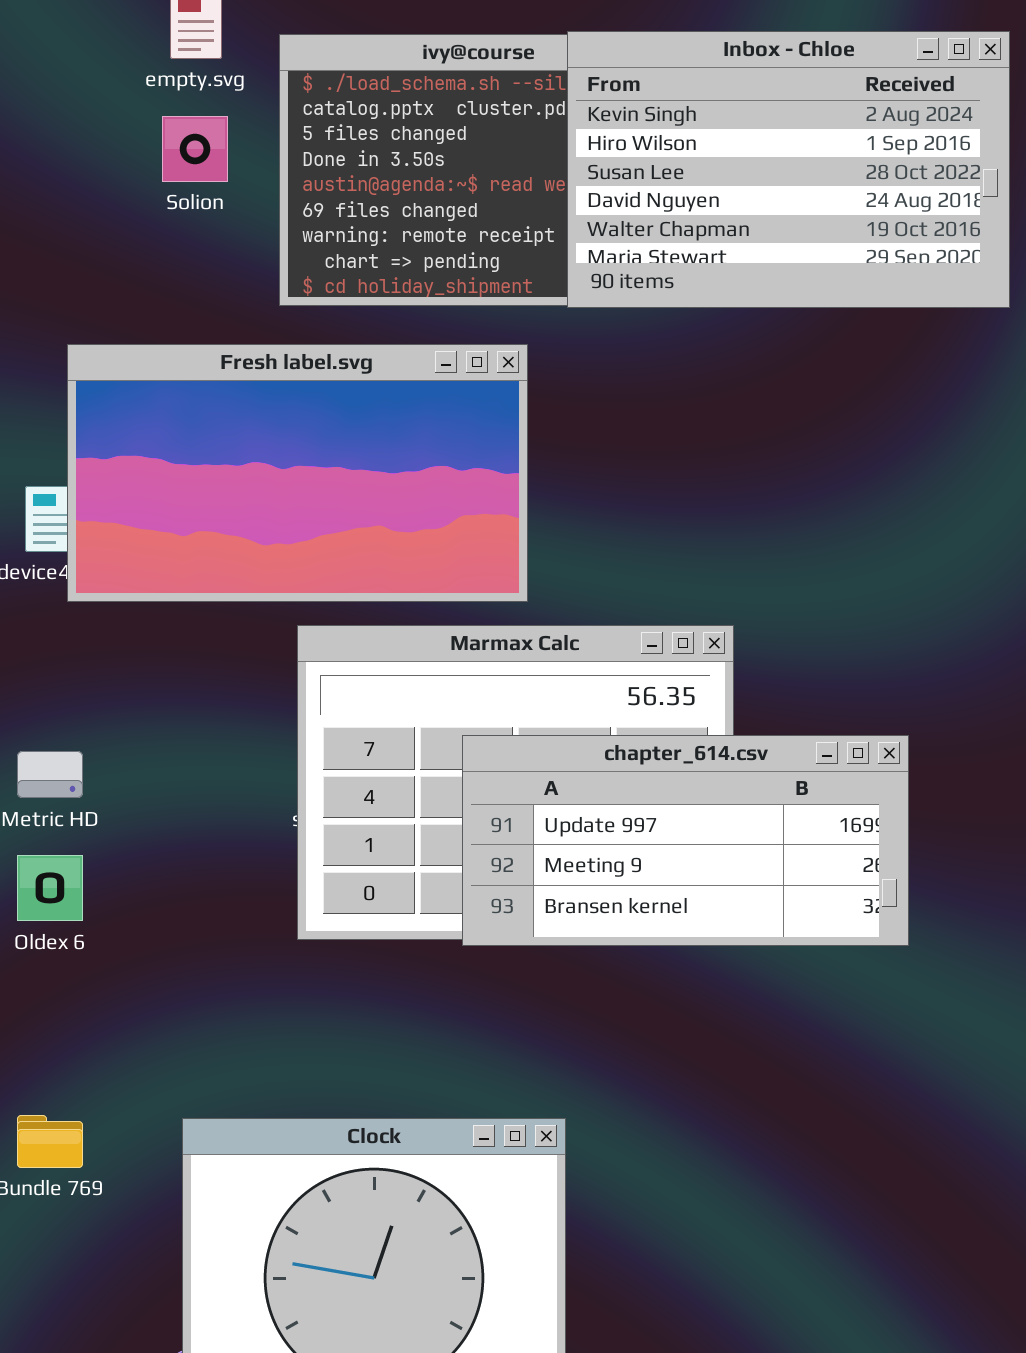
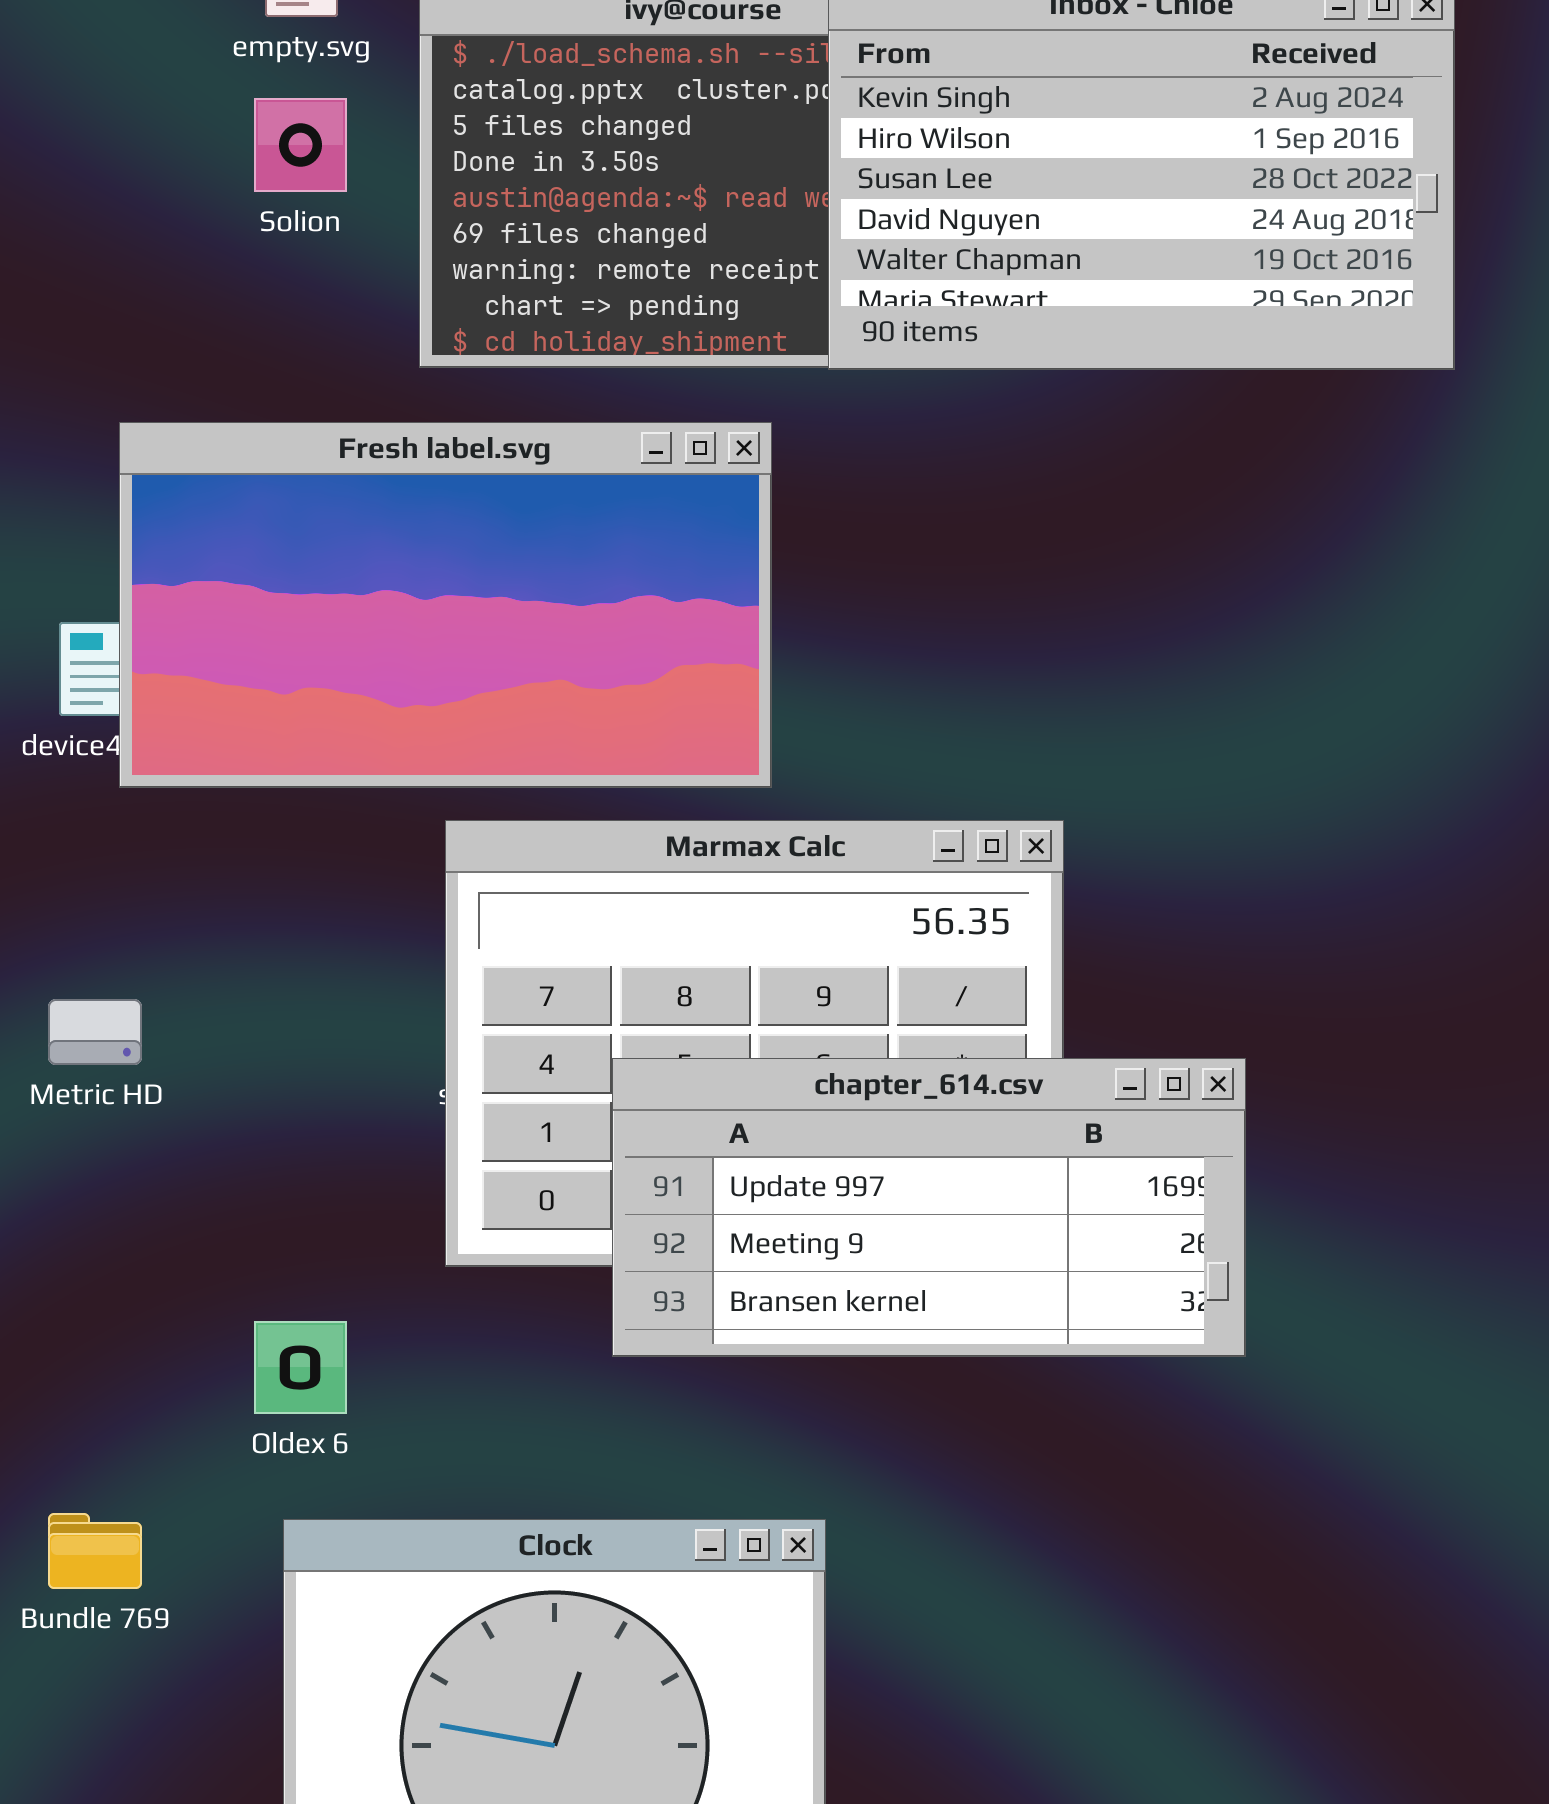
chapter_614.csv: [462,735,909,946] -> [612,1058,1246,1357], moved
Oldex 6: [17,855,83,921] -> [254,1321,347,1414], moved

